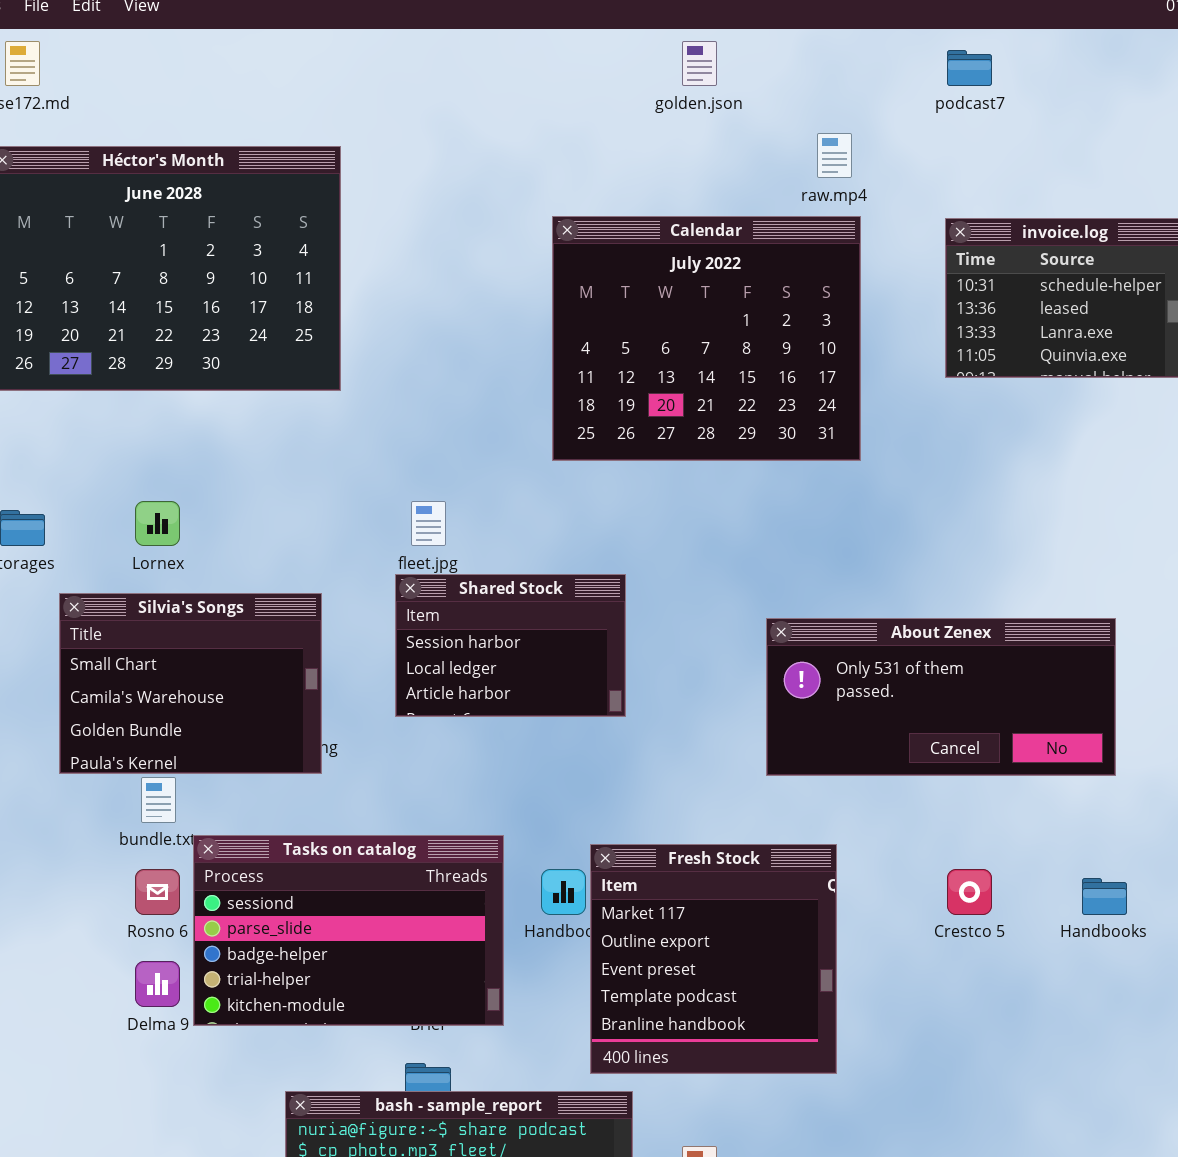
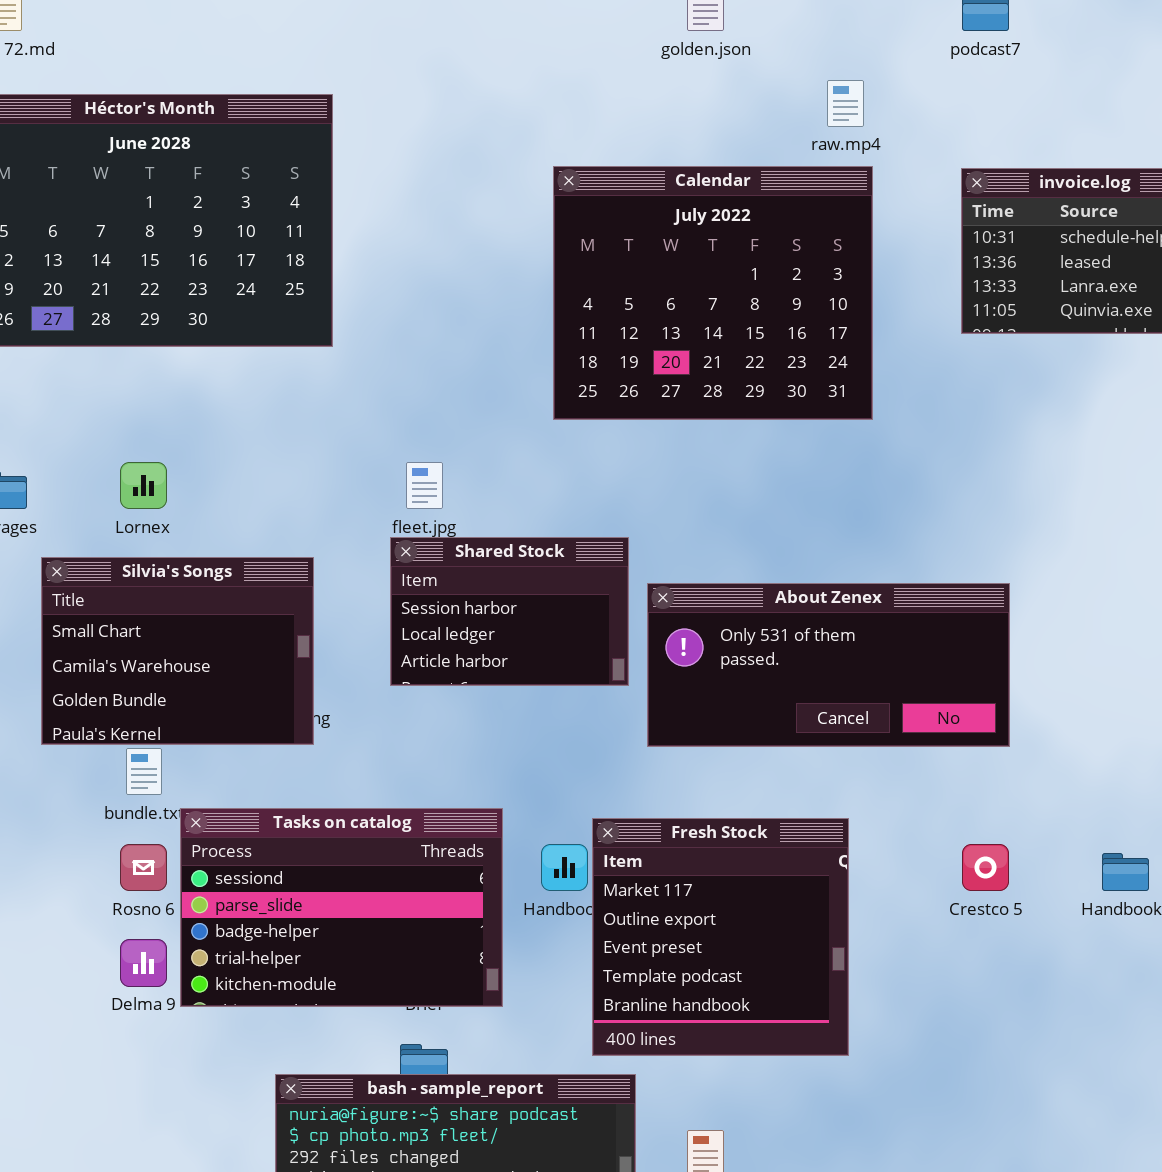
About Zenex: [766,618,1116,776] -> [647,583,1010,747], moved

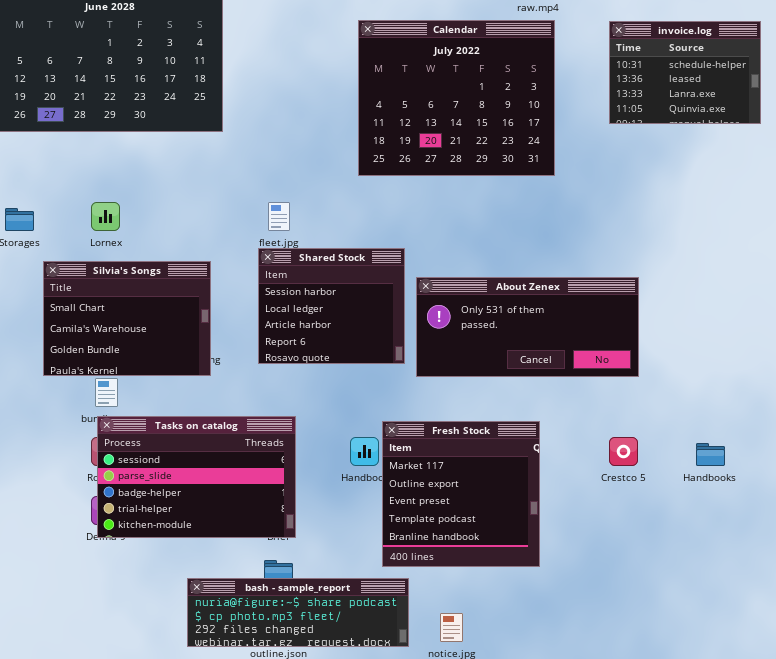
Shared Stock: [390,537,629,686] -> [258,248,405,364], resized
Tasks on catalog: [180,808,503,1007] -> [97,416,296,538], moved

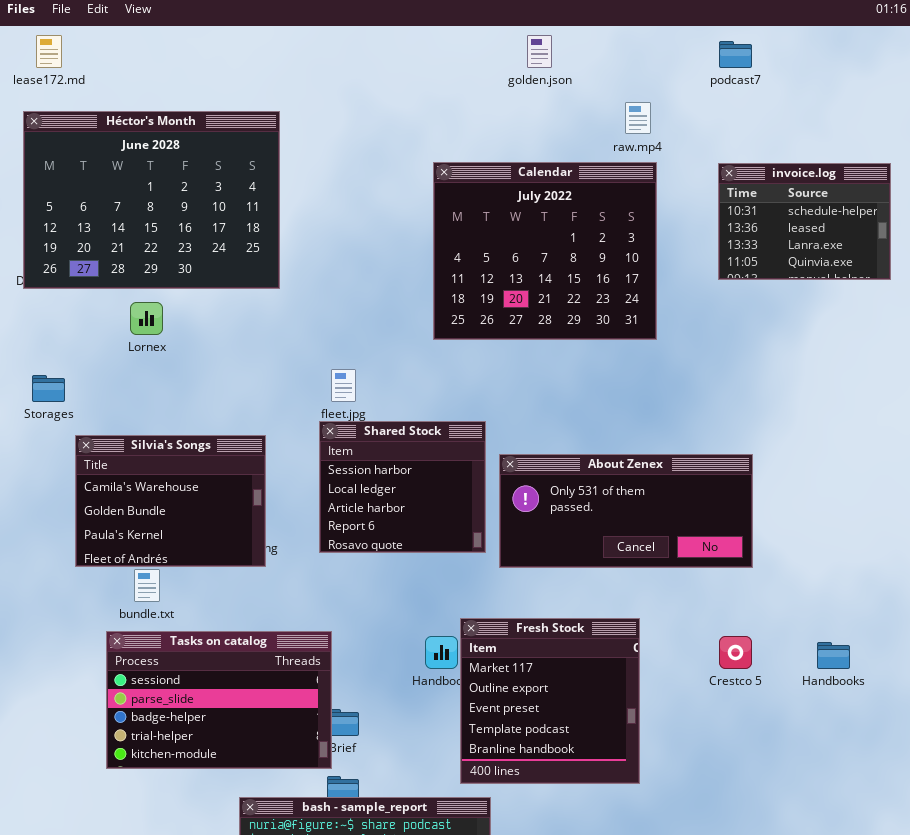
Lornex: [91,202,120,231] -> [130,302,163,335], moved
Silvia's Songs: [43,261,211,376] -> [75,435,266,567], scrolled down 1 row
Tasks on catalog: [97,416,296,538] -> [106,631,332,769], moved

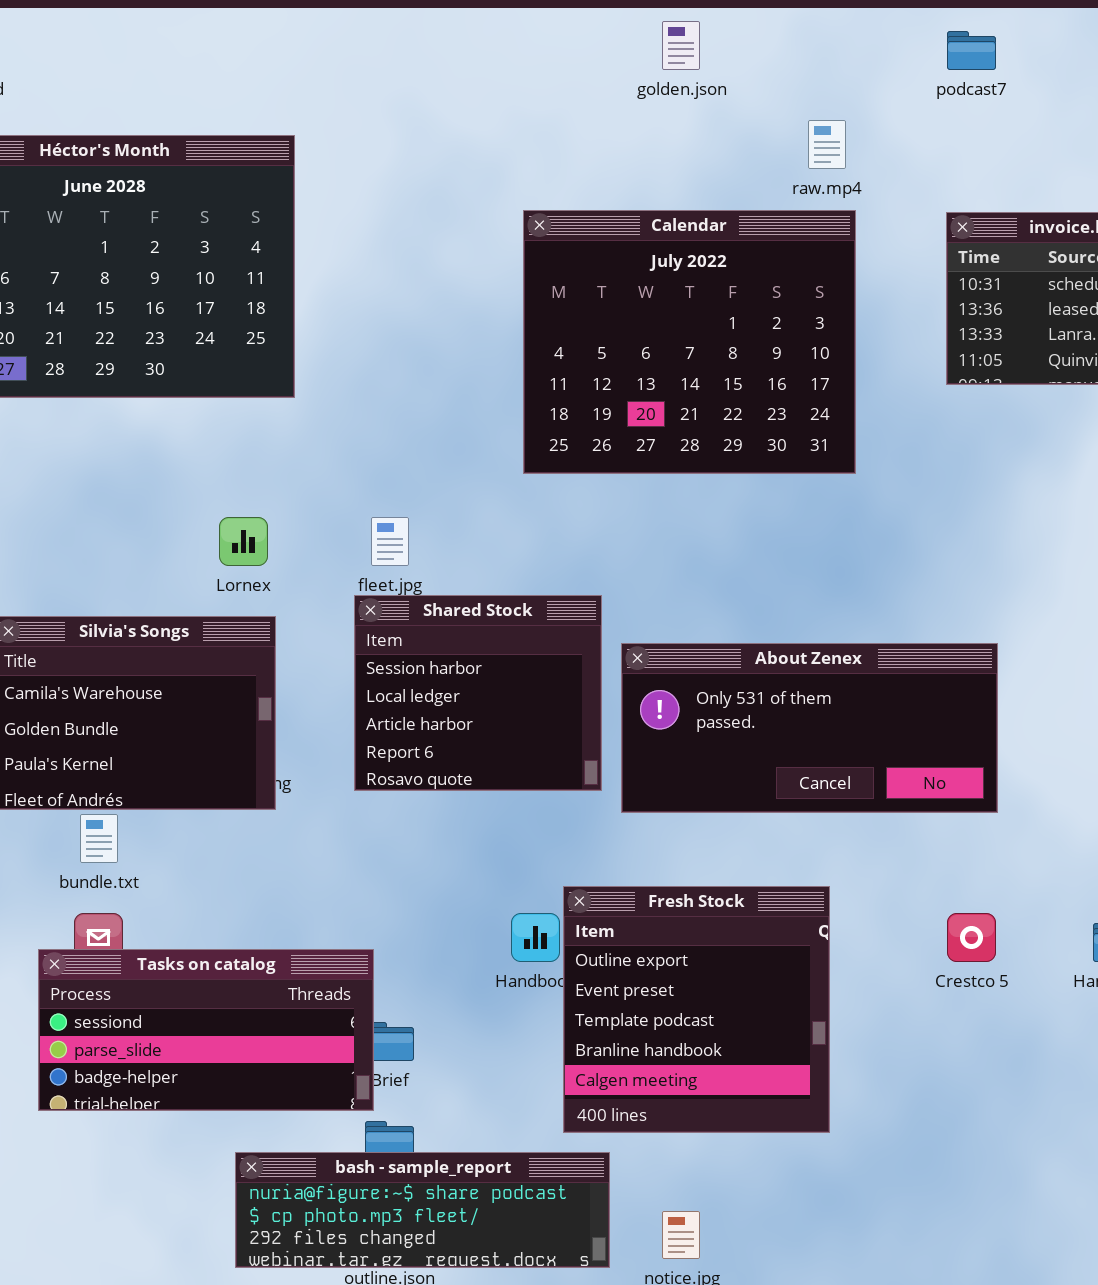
Lornex: [130,302,163,335] -> [219,517,268,566], moved
Fresh Stock: [460,618,640,784] -> [563,886,830,1133], scrolled down 1 row
Tasks on catalog: [106,631,332,769] -> [38,949,374,1111], resized

